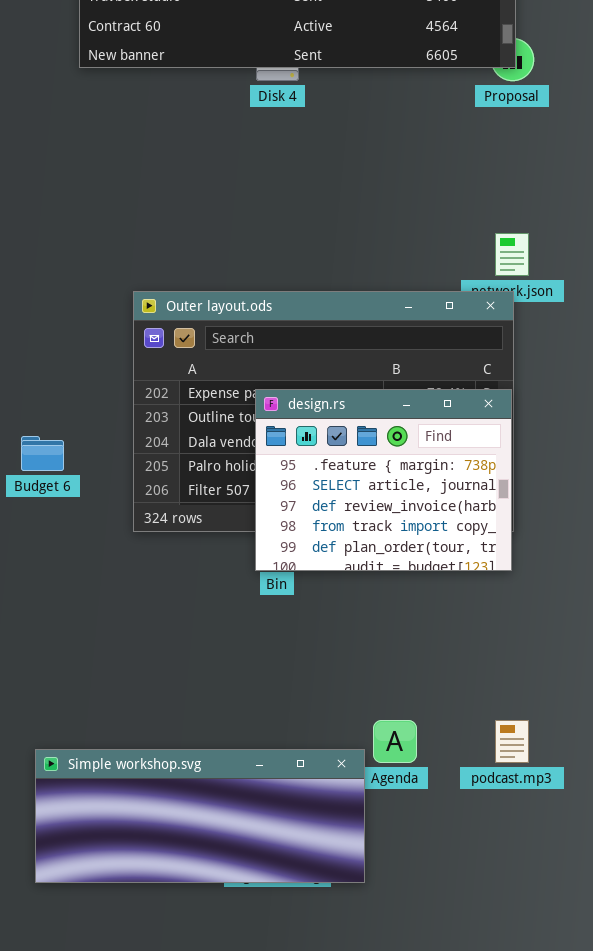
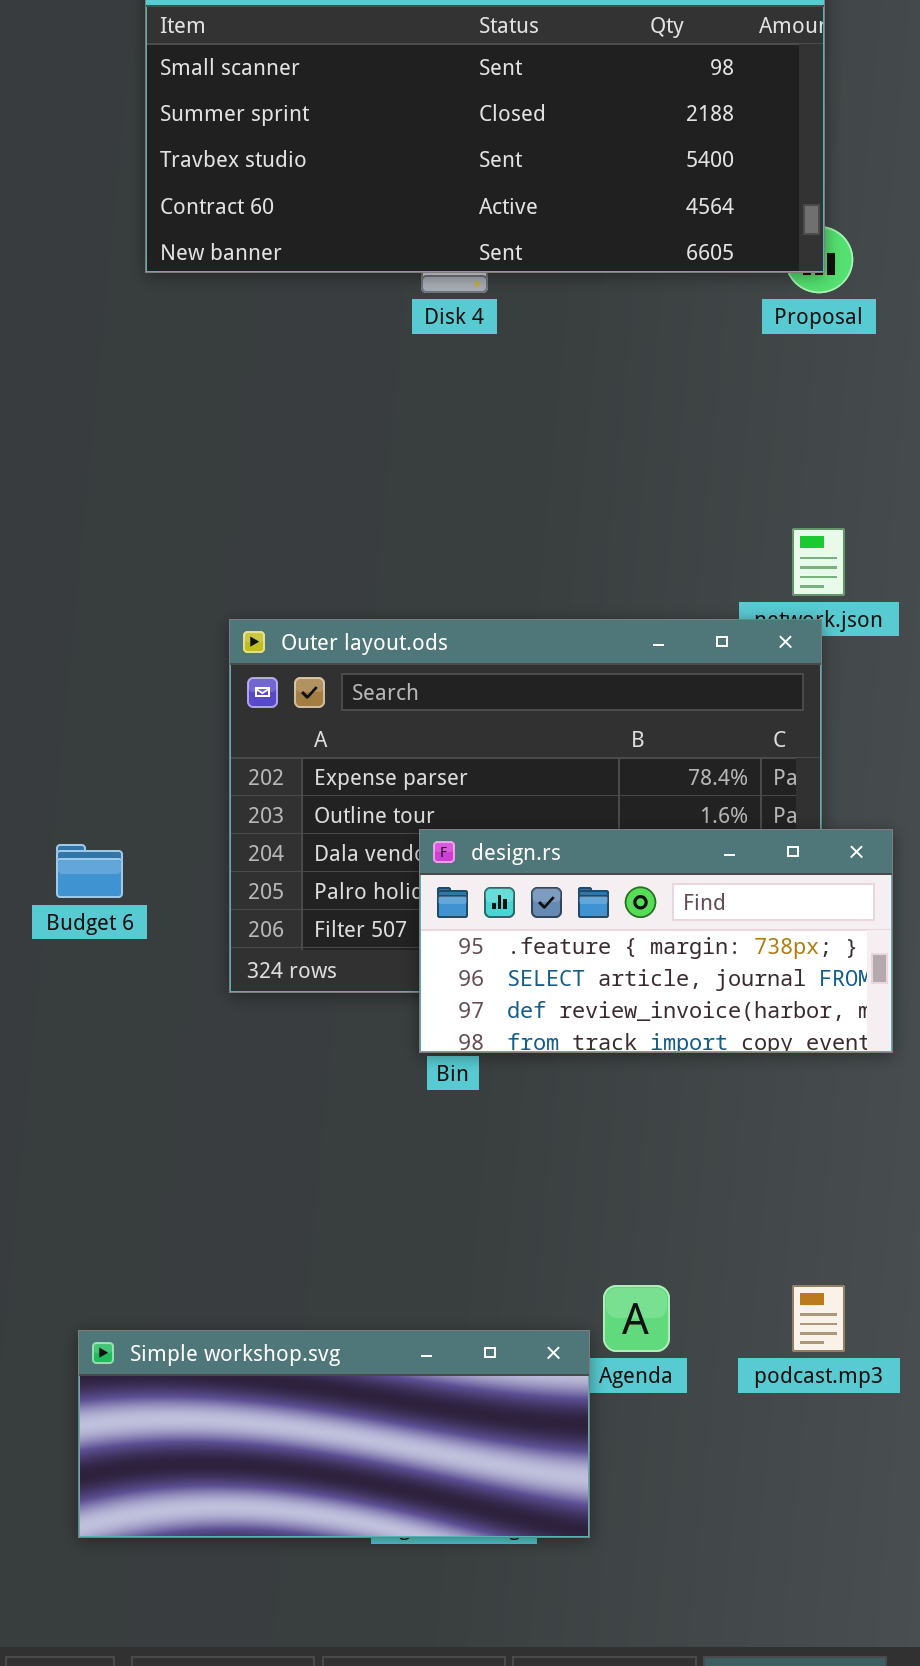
design.rs: [255,389,512,571] -> [419,829,893,1053], resized

